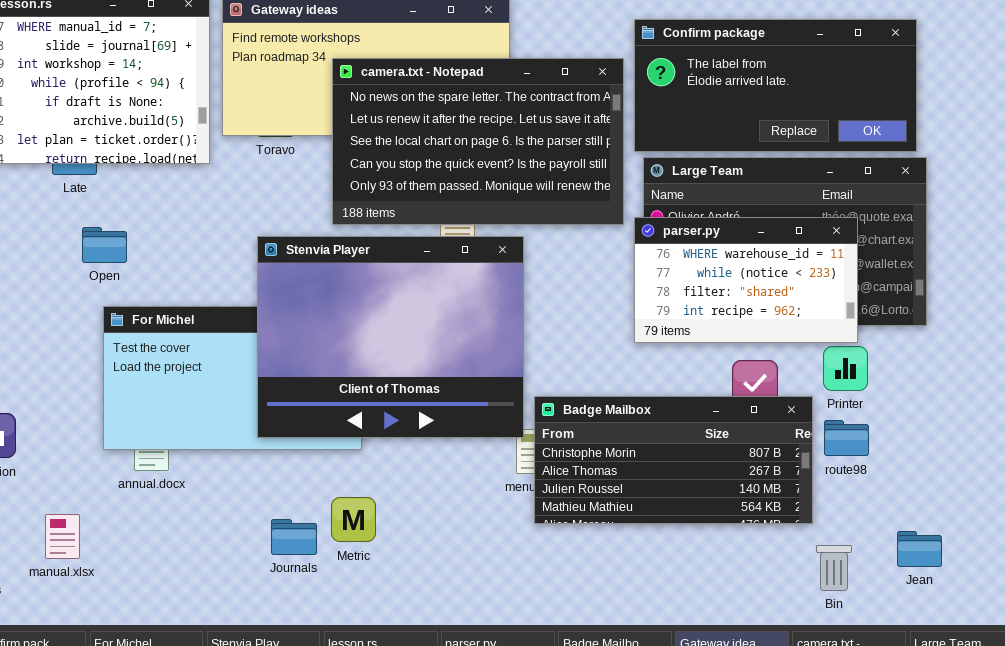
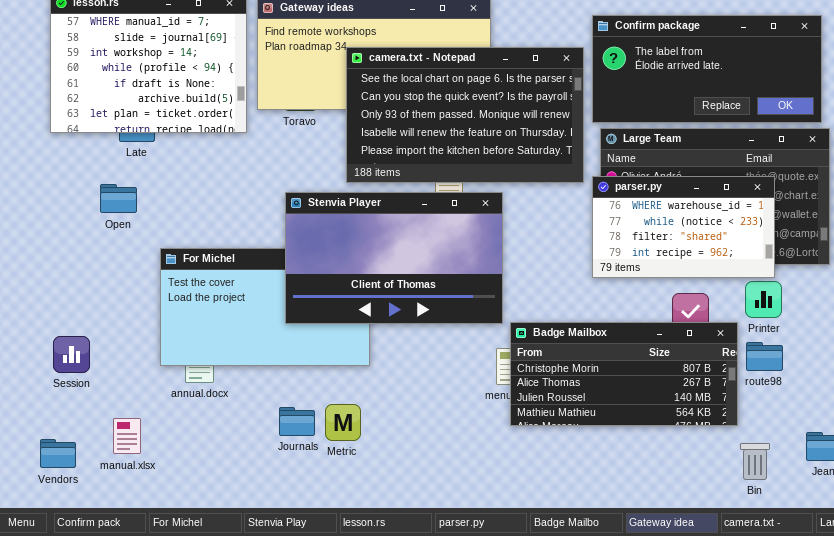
camera.txt - Notepad: [332,58,624,225] -> [346,47,584,183], scrolled down 2 rows
Open: [82,227,127,263] -> [100,184,137,213], moved
Stenvia Player: [257,236,524,438] -> [285,192,503,324], resized
Metric: [331,497,376,542] -> [325,404,361,441], moved
Journals: [271,519,317,555] -> [279,407,315,436], moved

